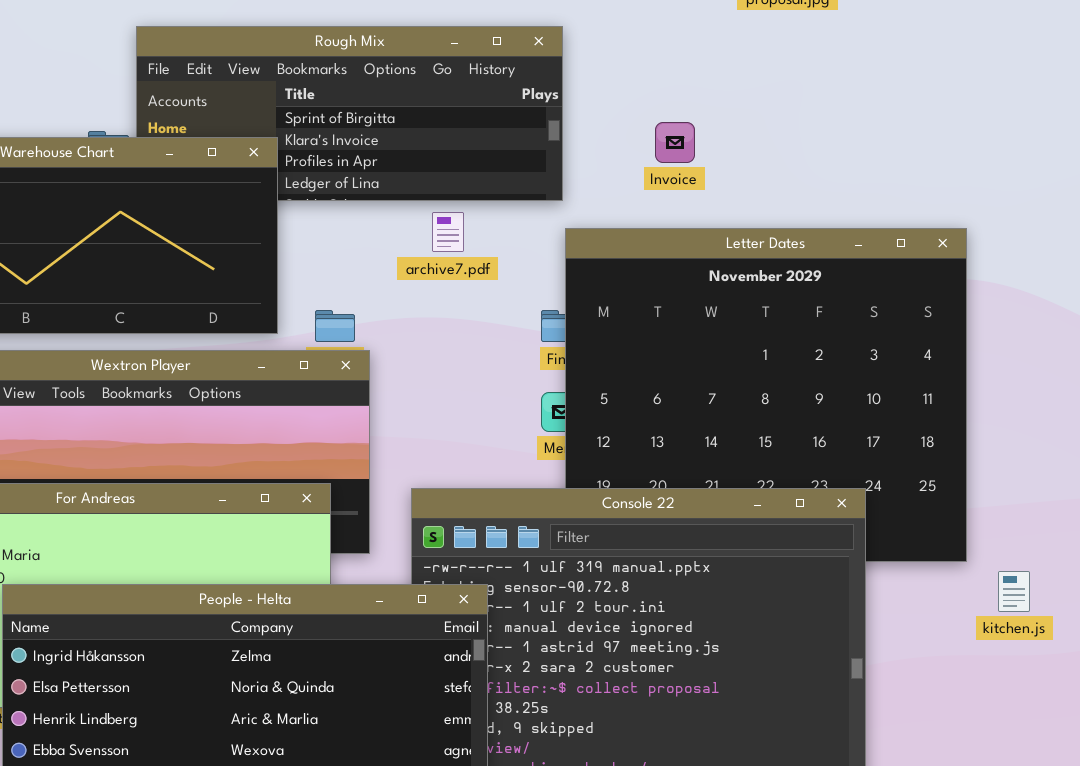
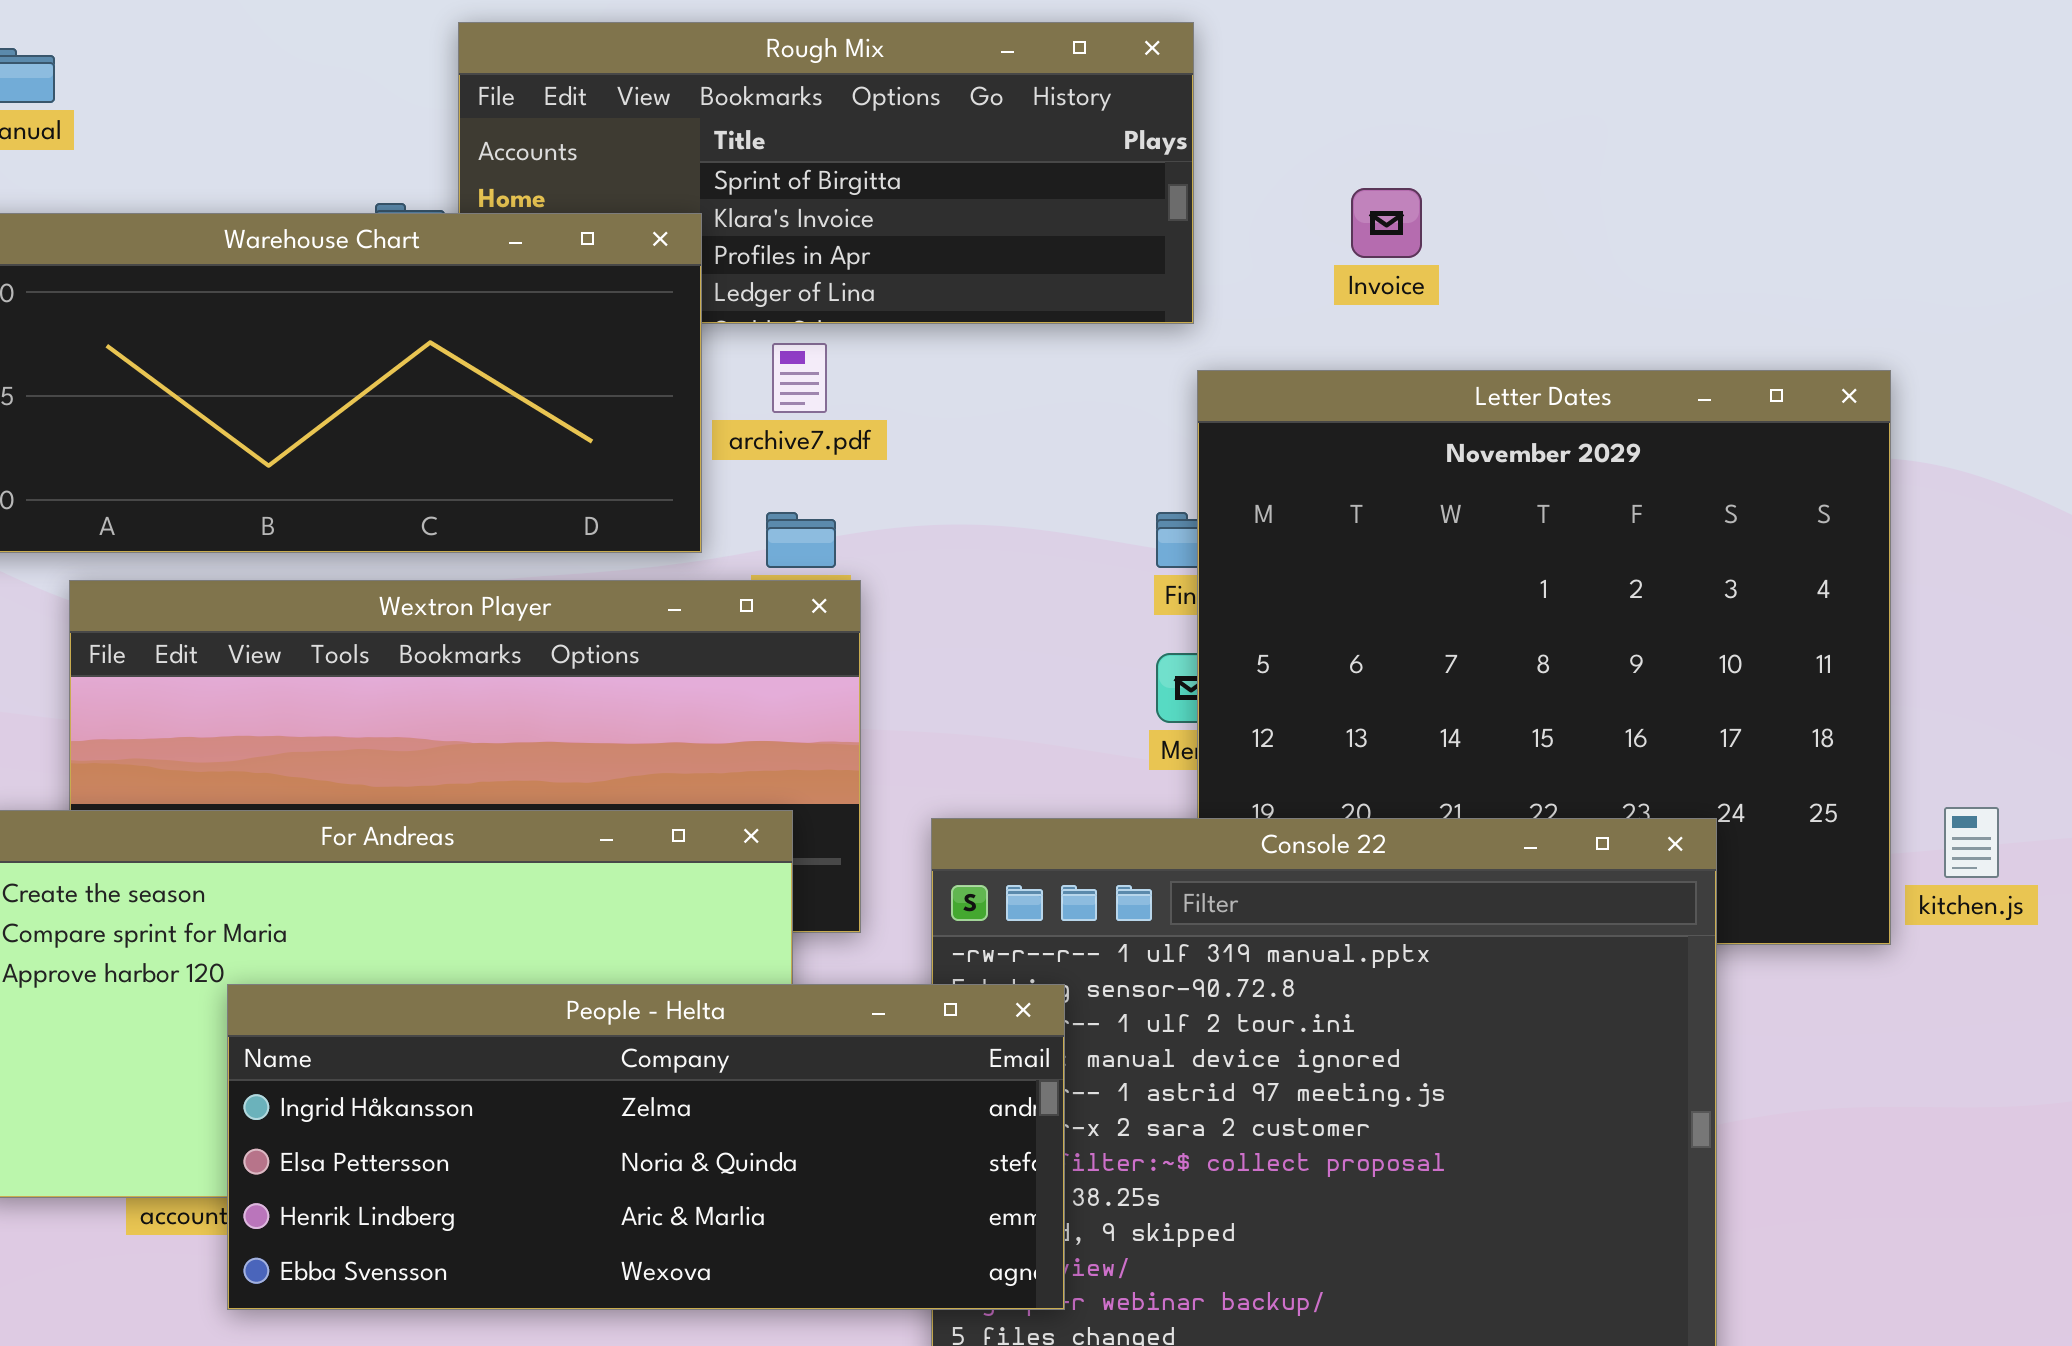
archive7.pdf: [432,212,464,252] -> [772,343,827,413], moved
kitchen.js: [998,571,1030,612] -> [1944,807,1999,878], moved

